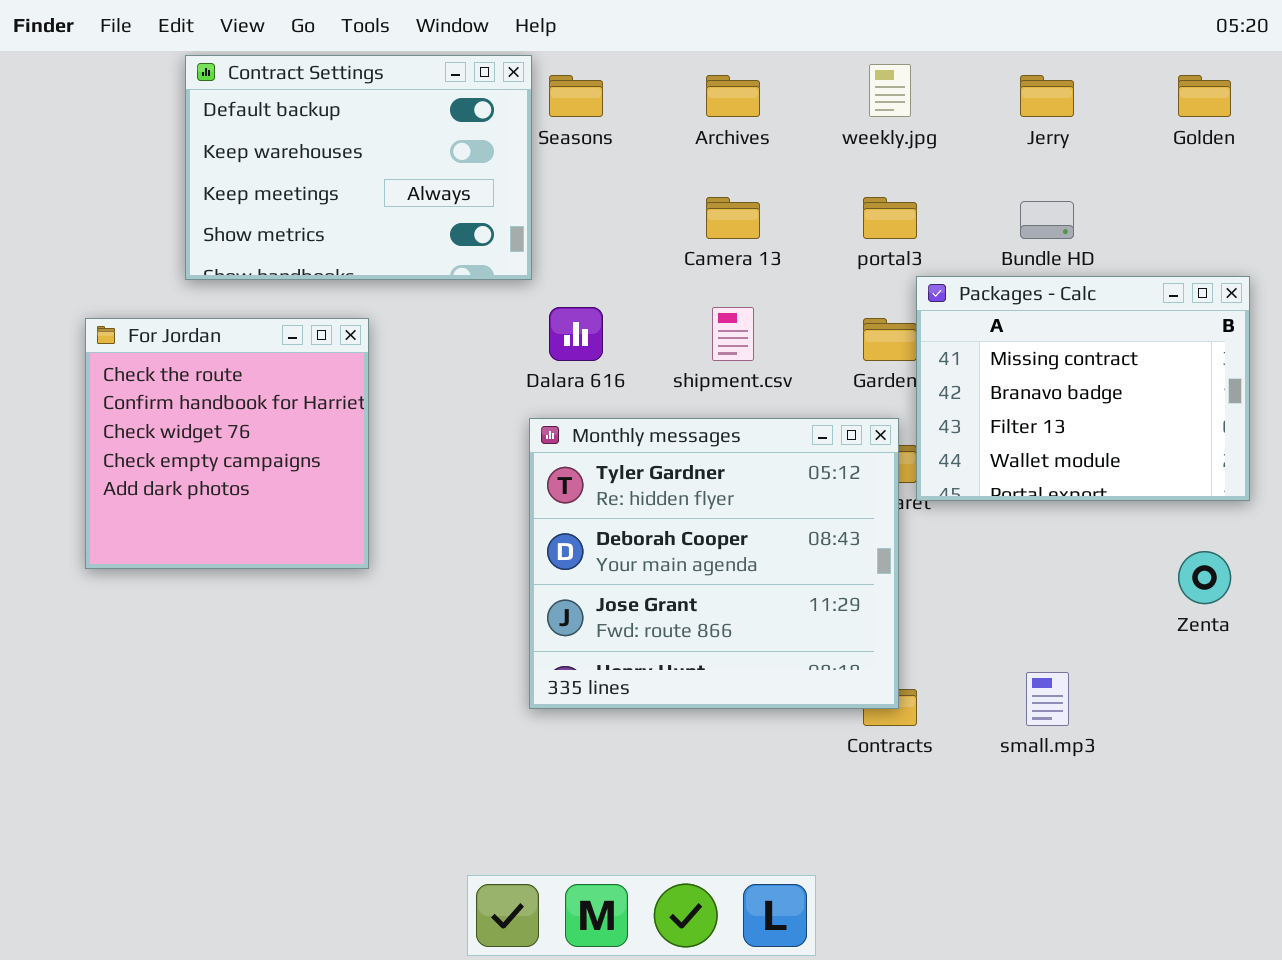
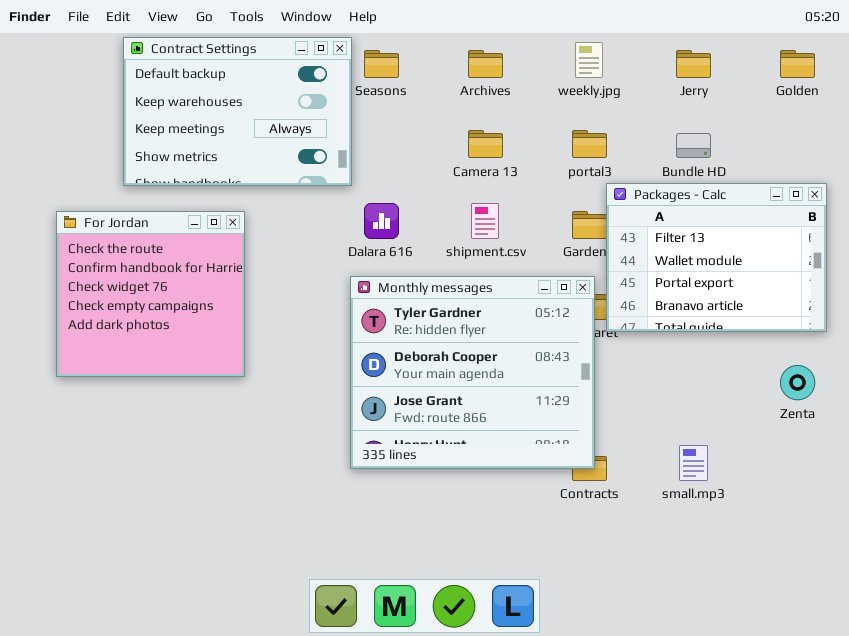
Packages - Calc: [916,276,1250,501] -> [606,183,827,332], scrolled down 2 rows

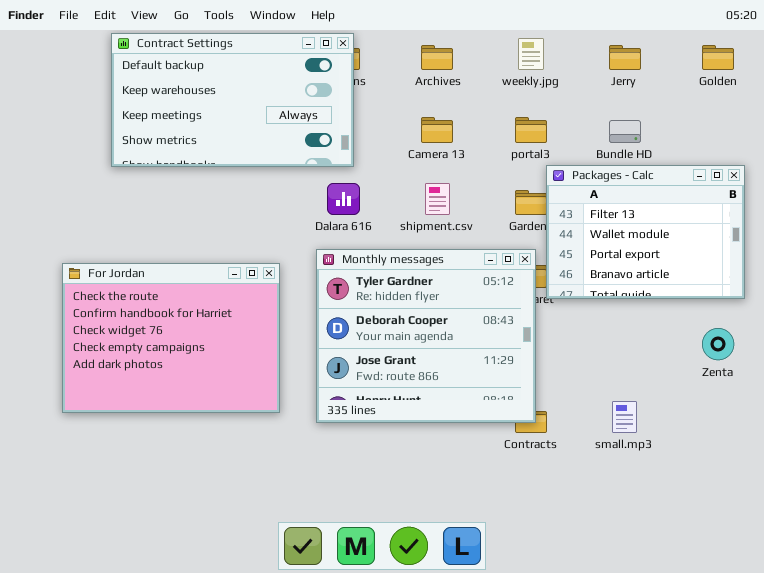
Contract Settings: [123,37,352,186] -> [111,33,354,167], resized
For Jordan: [56,211,245,377] -> [62,263,280,413], moved, resized

